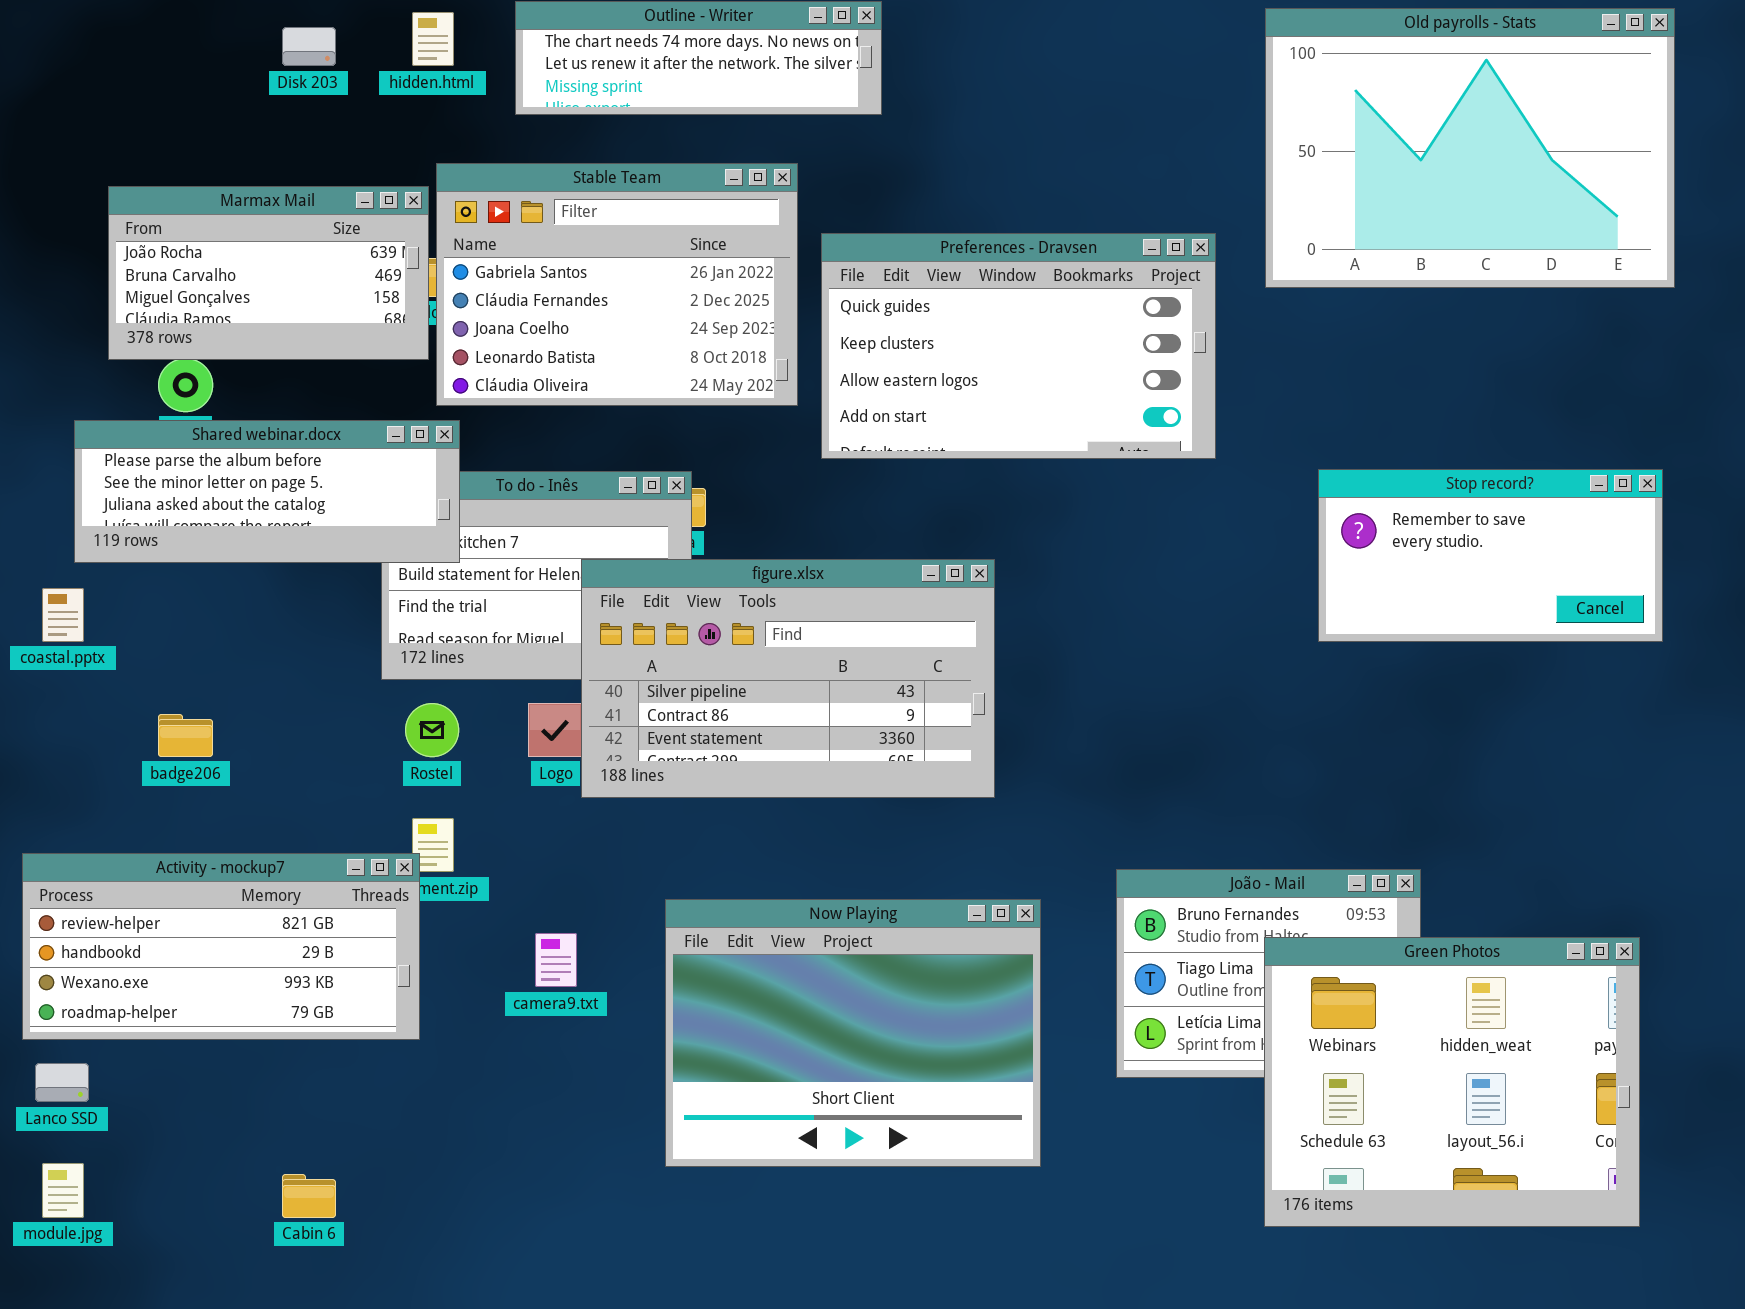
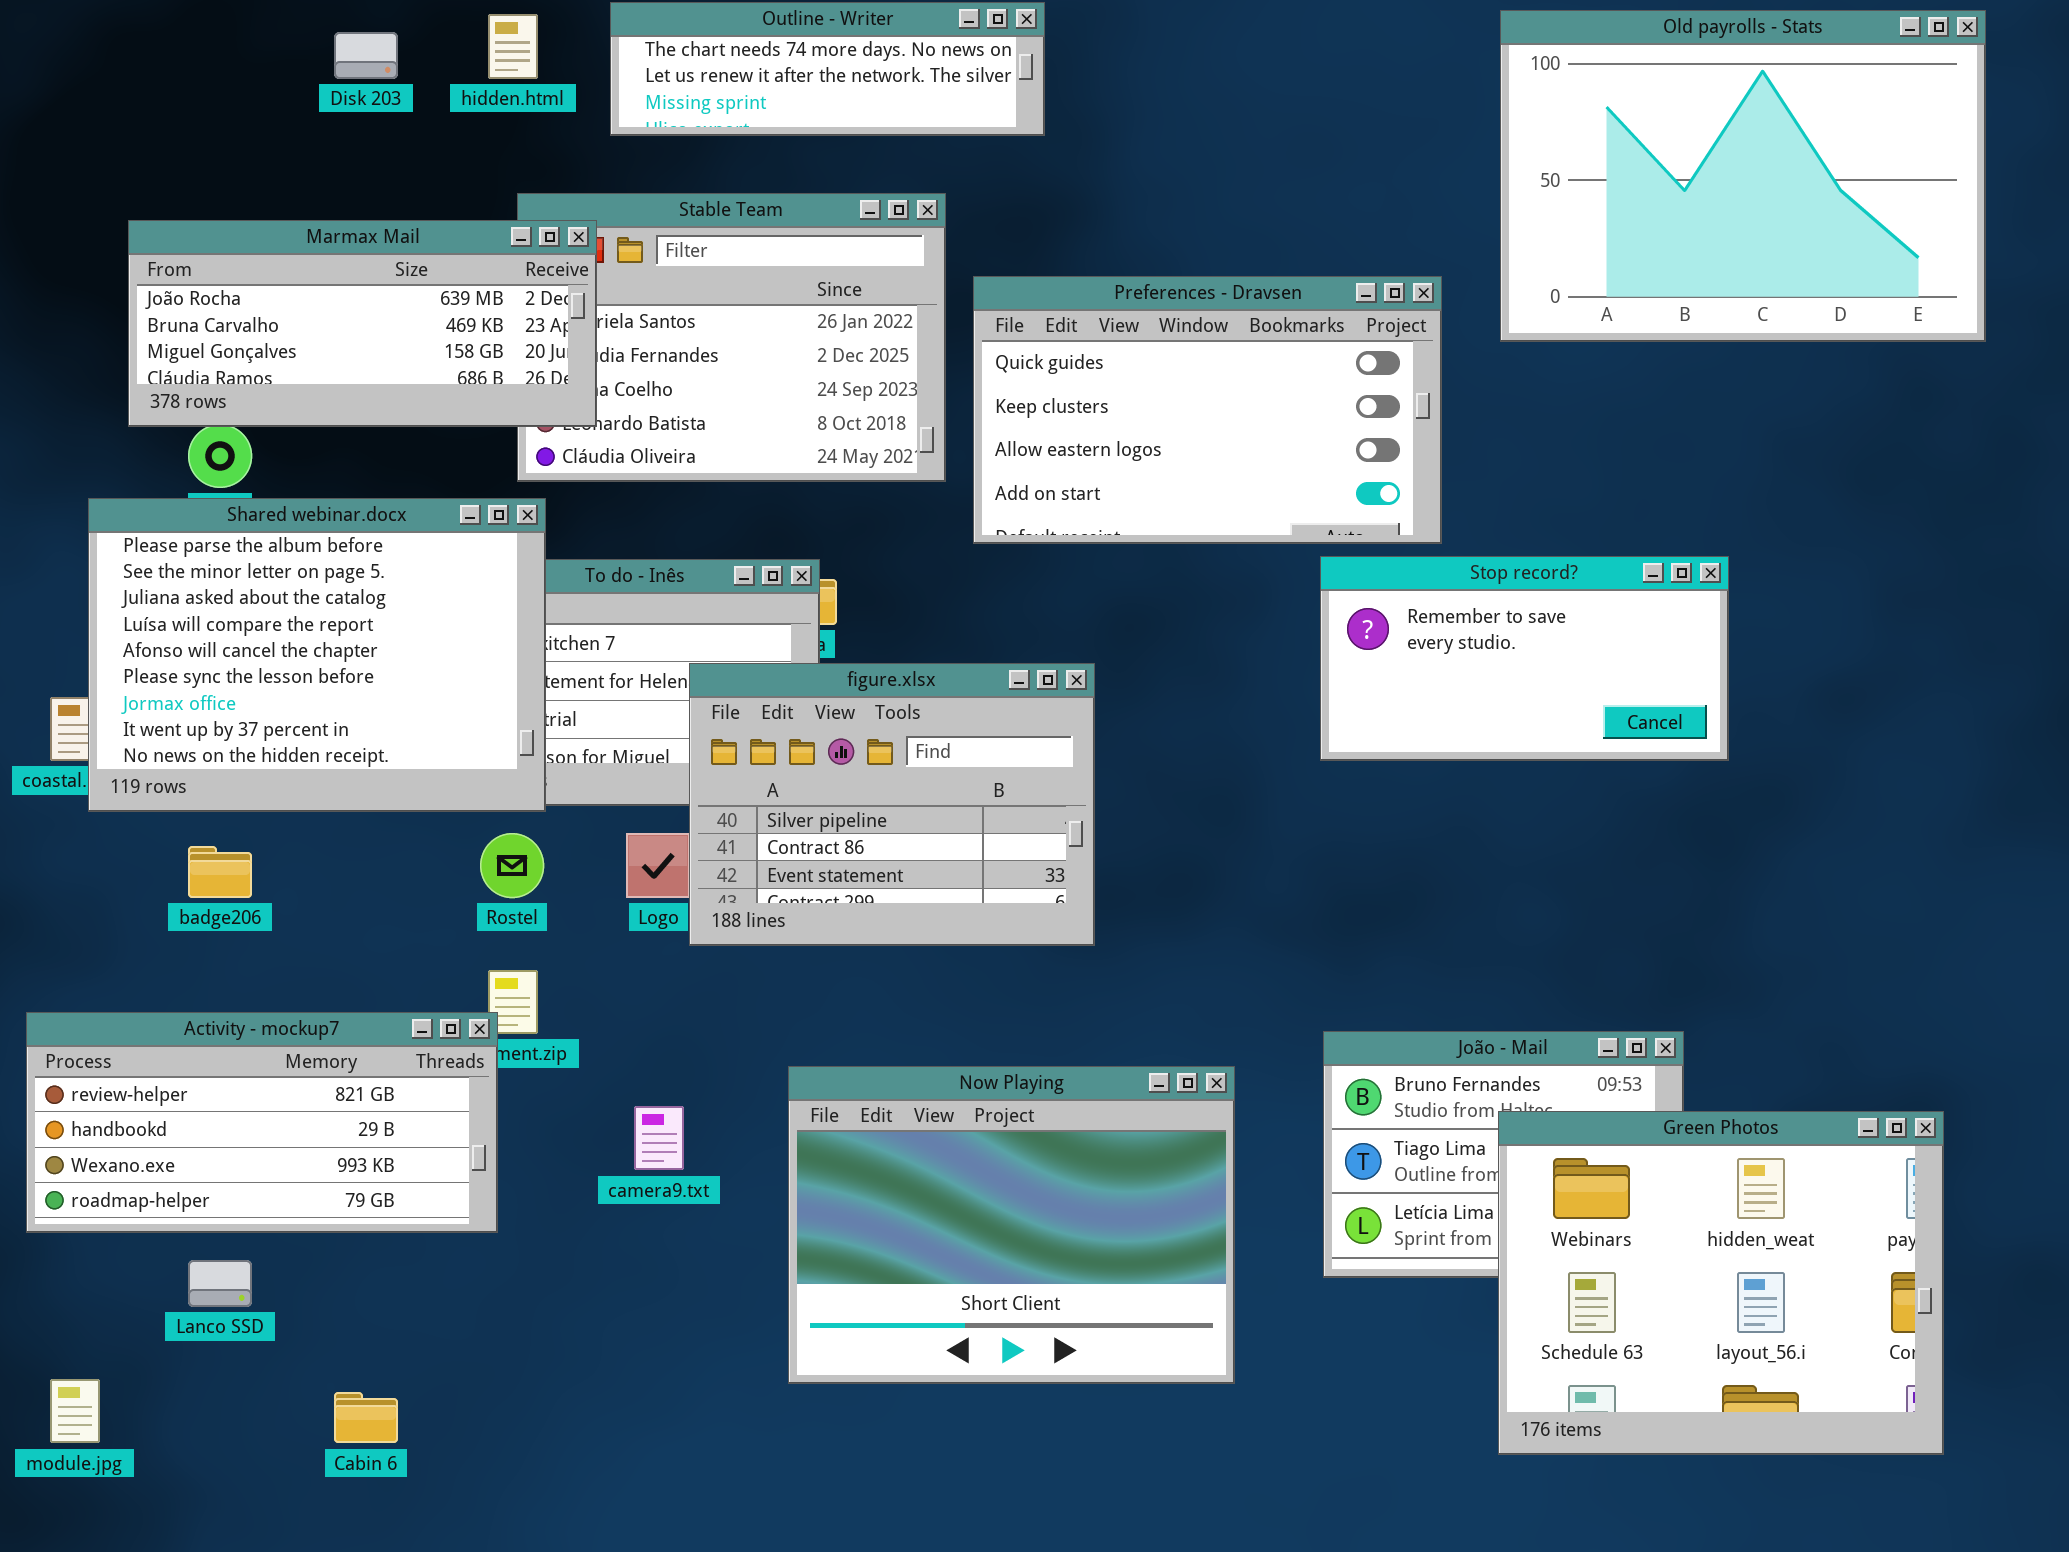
Marmax Mail: [108,186,429,360] -> [128,220,597,427], resized
Shared webinar.docx: [74,420,460,563] -> [88,498,546,812], resized
Stop record?: [1318,469,1663,642] -> [1320,556,1729,761], moved
figure.xlsx: [581,559,995,798] -> [689,663,1095,946], resized
Lanco SSD: [35,1063,89,1102] -> [188,1260,252,1307], moved

